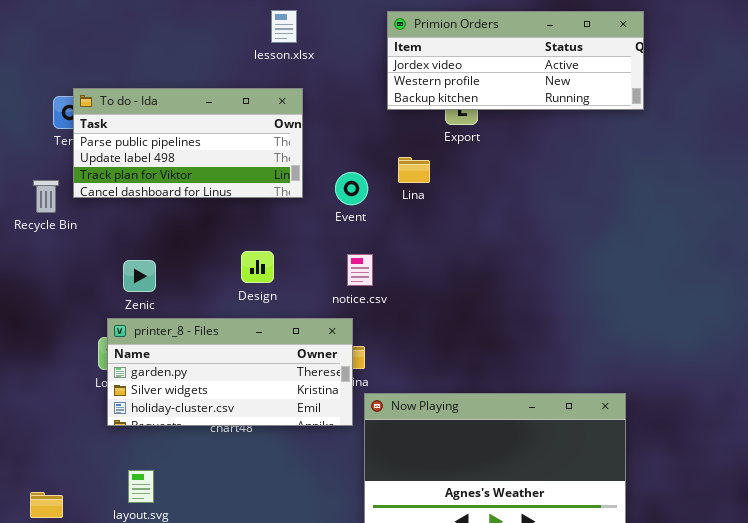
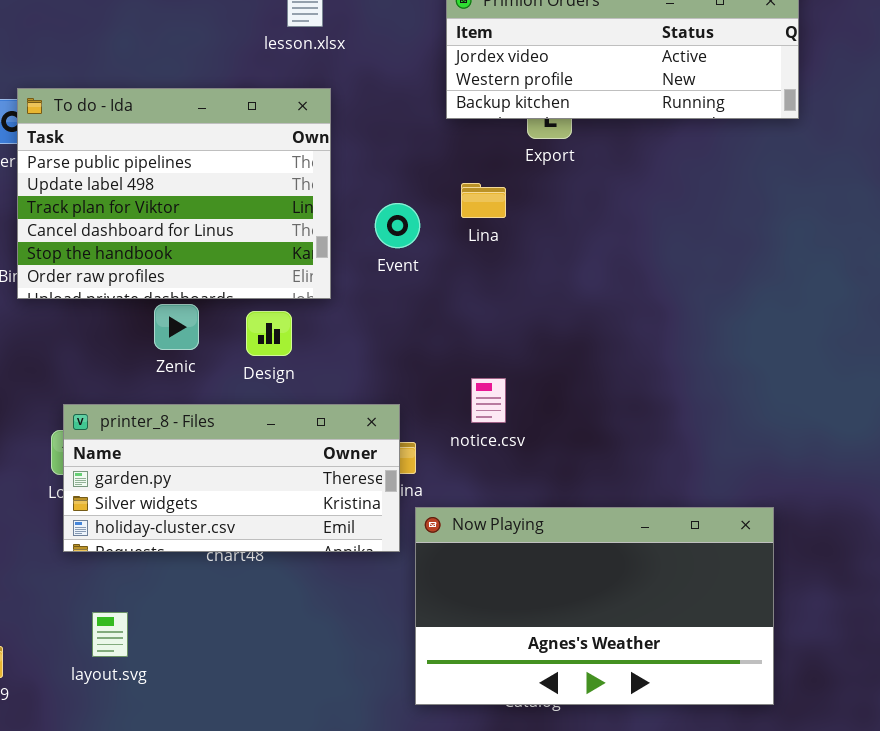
To do - Ida: [73,88,303,198] -> [17,88,331,299], resized
notice.csv: [347,254,373,286] -> [471,378,506,423], moved
Zenic: [123,260,156,292] -> [154,304,199,350], moved

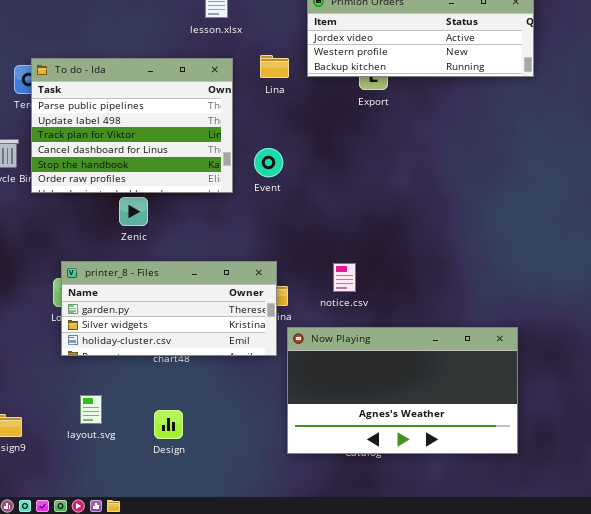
Lina: [461,183,506,218] -> [260,55,289,78], moved
Event: [375,203,420,248] -> [254,148,283,177], moved
Design: [246,311,292,356] -> [154,410,183,439], moved
notice.csv: [471,378,506,423] -> [333,263,356,292], moved

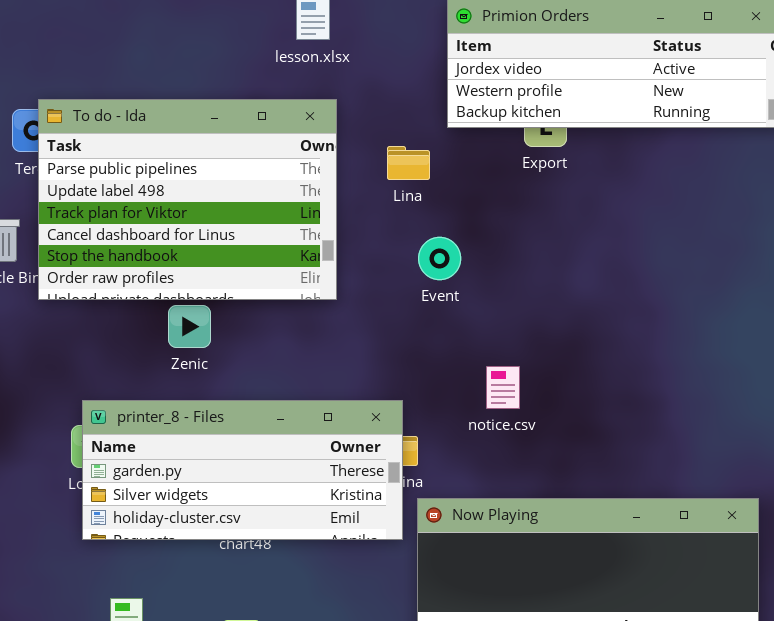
Lina: [260,55,289,78] -> [387,146,430,180], moved
Event: [254,148,283,177] -> [418,237,461,280], moved
notice.csv: [333,263,356,292] -> [486,366,520,409], moved

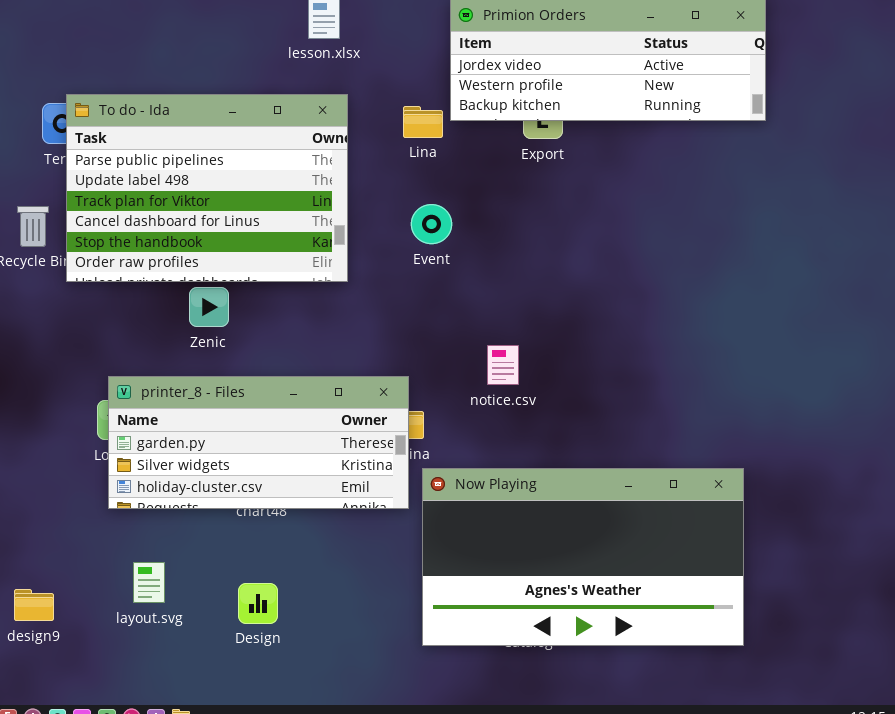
Lina: [387,146,430,180] -> [403,106,443,138], moved
Event: [418,237,461,280] -> [411,204,452,244], moved

